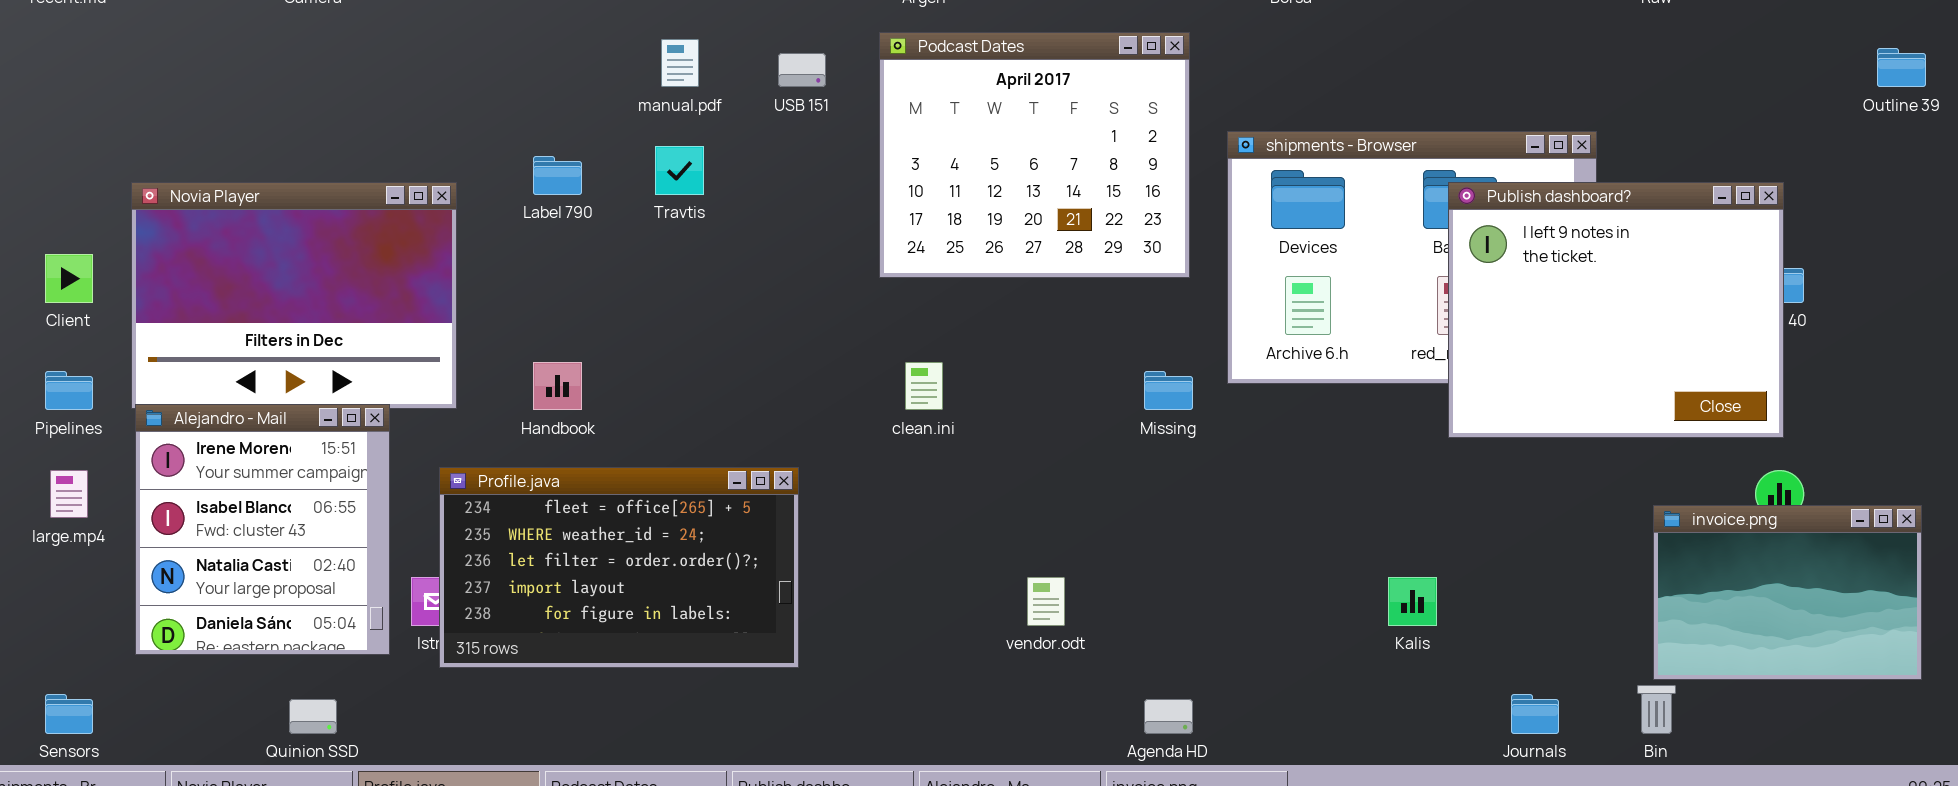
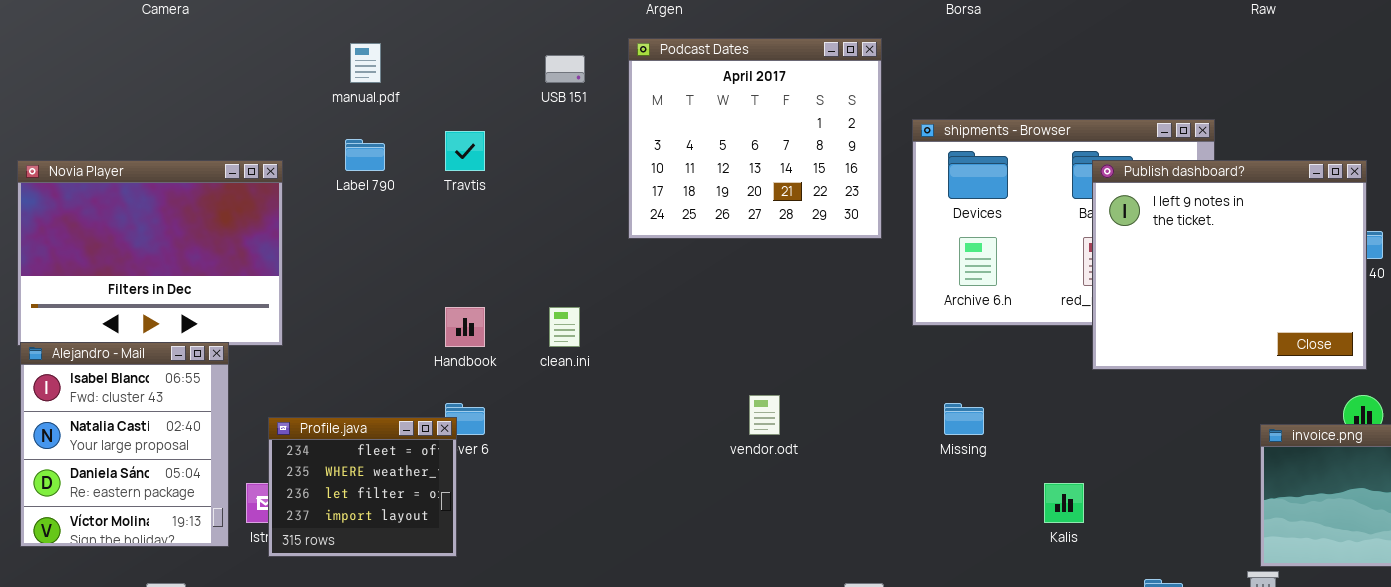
manual.pdf: [661,39,699,87] -> [350,43,381,83], moved
Handbook: [533,362,582,410] -> [445,307,485,347], moved
clean.ini: [905,362,943,410] -> [549,307,580,347], moved
Missing: [1144,371,1193,410] -> [944,403,984,435], moved
Alejandro - Mail: [135,404,390,655] -> [20,342,229,547], scrolled down 1 row
Profile.java: [439,467,799,668] -> [268,417,457,557], resized
vendor.odt: [1027,577,1065,626] -> [749,395,780,435], moved

